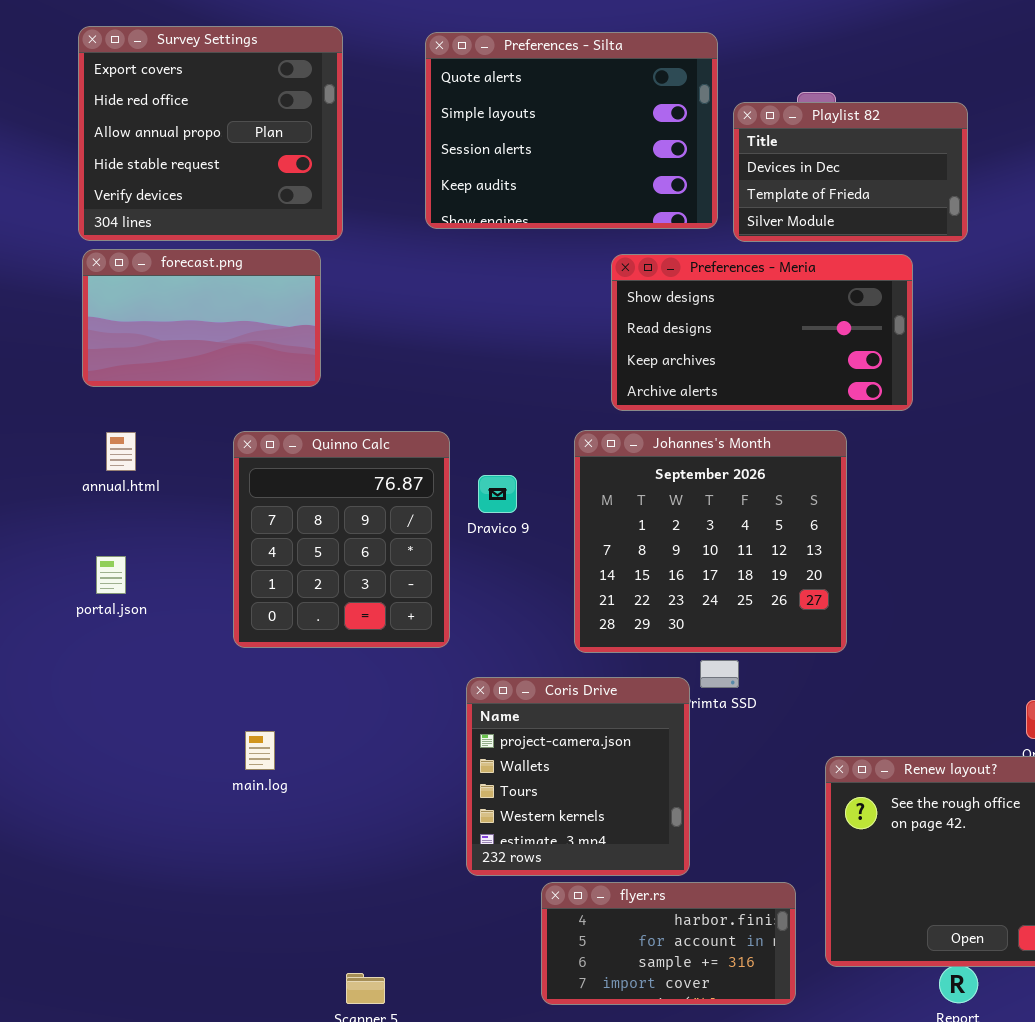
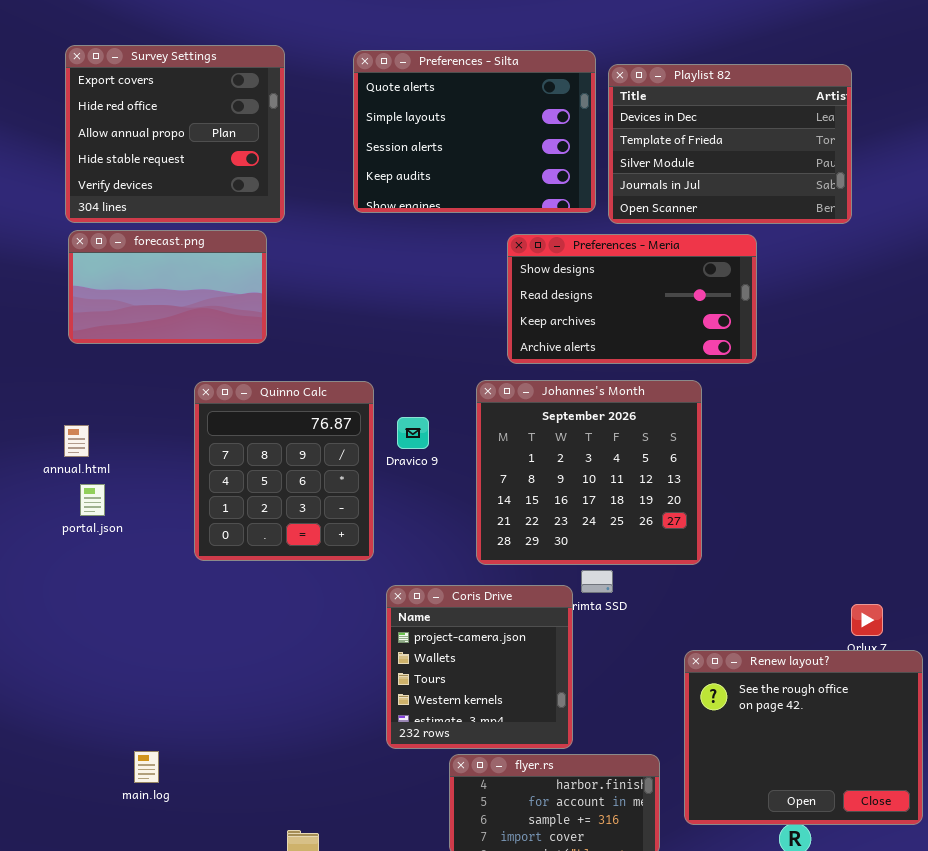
Playlist 82: [733,102,968,242] -> [608,64,852,224], resized
annual.html: [106,432,136,471] -> [64,425,89,457], moved
main.log: [245,731,275,770] -> [134,751,159,783], moved

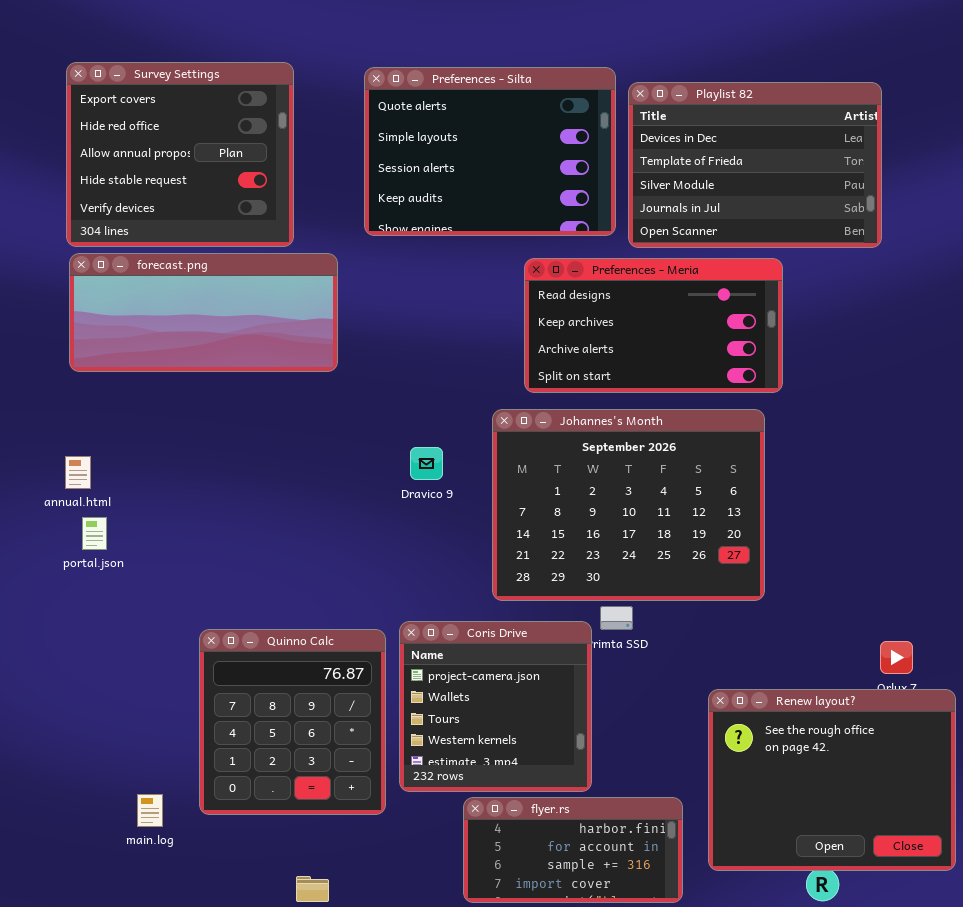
forecast.png: [68,230,267,344] -> [69,253,338,372], resized
Preferences - Meria: [507,234,757,364] -> [524,258,783,393], scrolled down 1 row
Johannes's Month: [476,380,702,565] -> [492,409,765,601], resized
Quinno Calc: [194,381,374,561] -> [199,629,386,815], moved

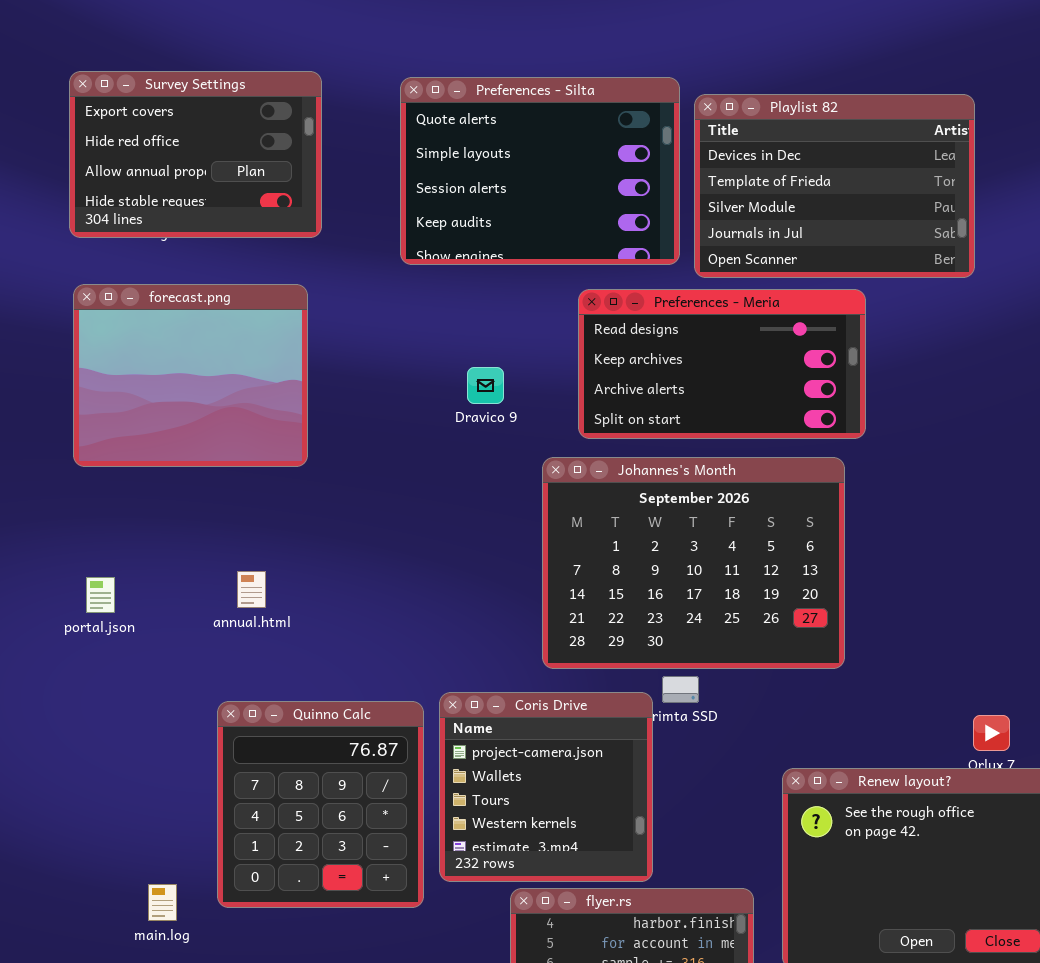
Survey Settings: [66,62,294,247] -> [69,71,322,238], resized
forecast.png: [69,253,338,372] -> [73,284,308,467], resized
Dravico 9: [410,447,443,480] -> [467,367,504,404], moved
annual.html: [65,456,91,489] -> [237,571,266,608], moved

